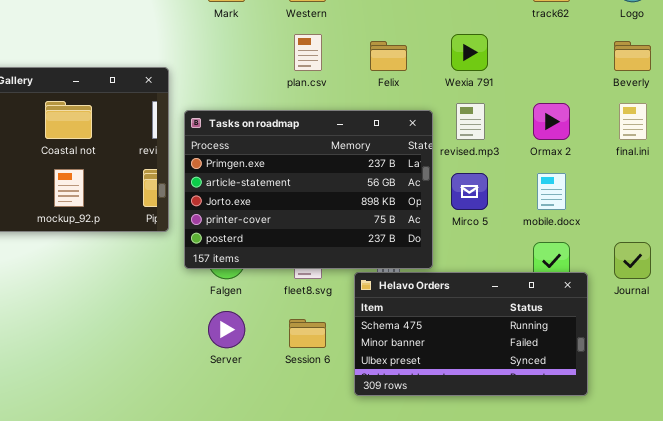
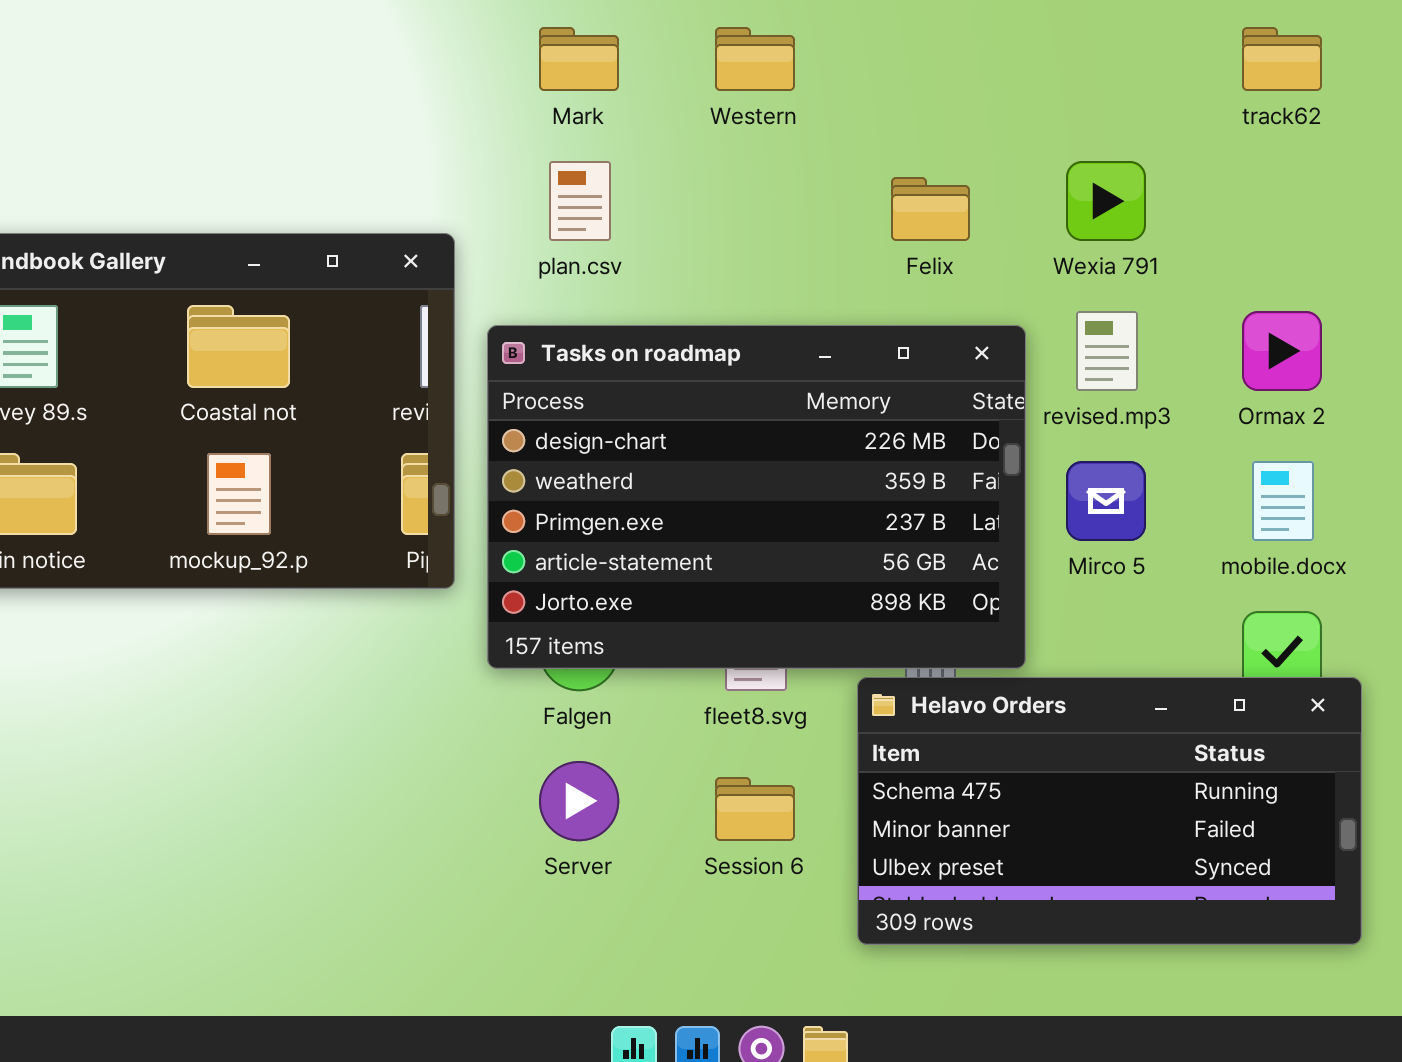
plan.csv: [294,34,322,71] -> [549,161,611,241], moved
Tasks on roadmap: [184,110,433,269] -> [487,325,1026,669], scrolled up 2 rows

